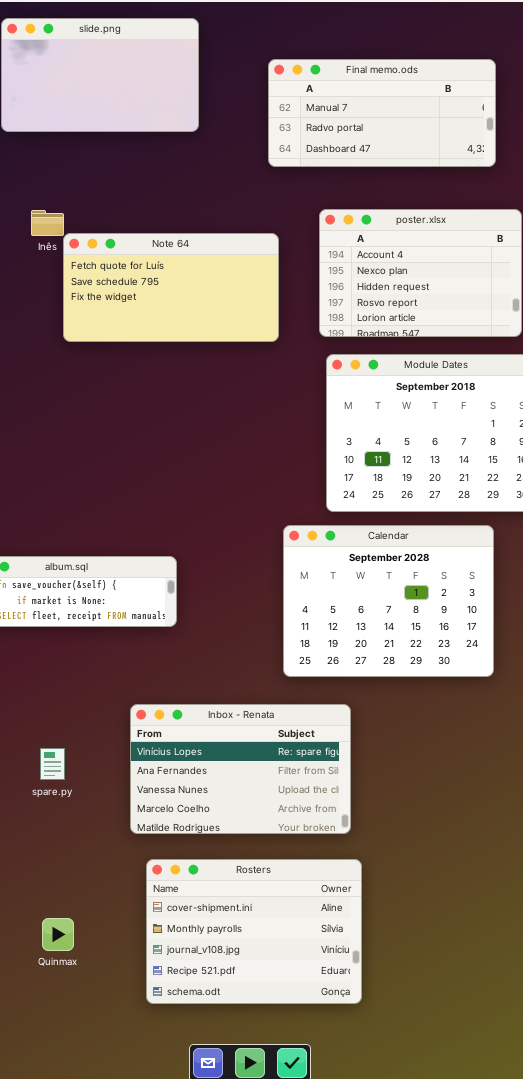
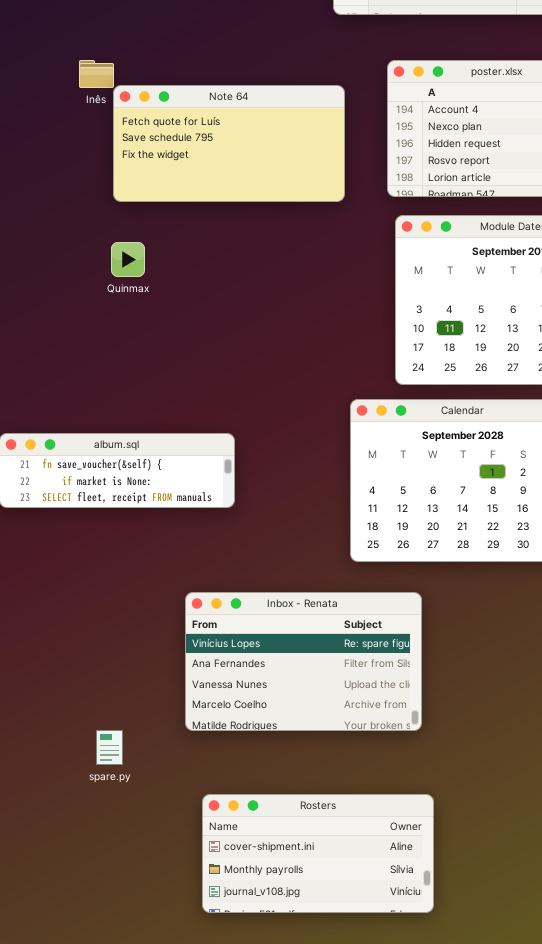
spare.py: [40,748,65,780] -> [96,730,123,765], moved
Rosters: [146,859,362,1004] -> [202,794,434,913], resized
Quinmax: [42,918,74,951] -> [111,242,145,277], moved

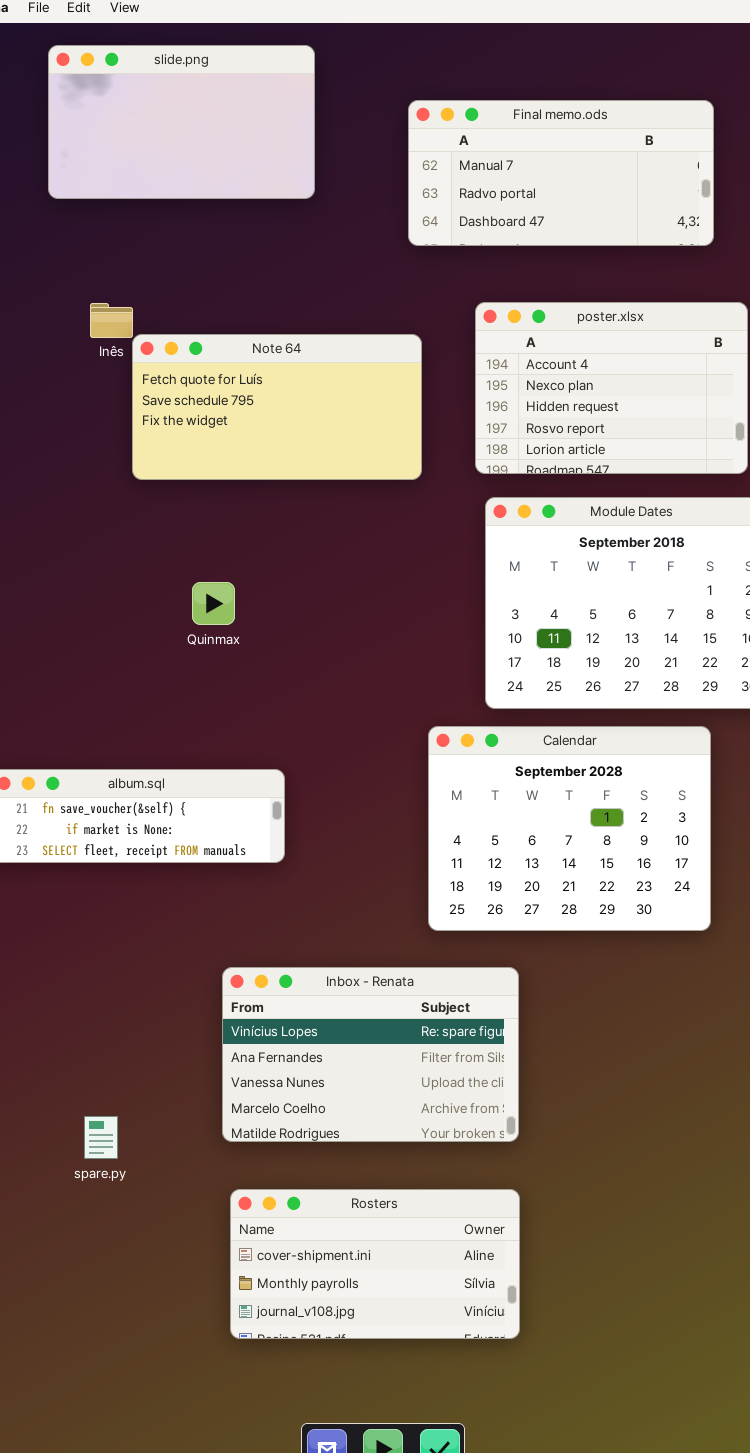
Quinmax: [111,242,145,277] -> [192,582,235,625], moved
spare.py: [96,730,123,765] -> [84,1116,118,1159], moved
Rosters: [202,794,434,913] -> [230,1189,520,1339], moved

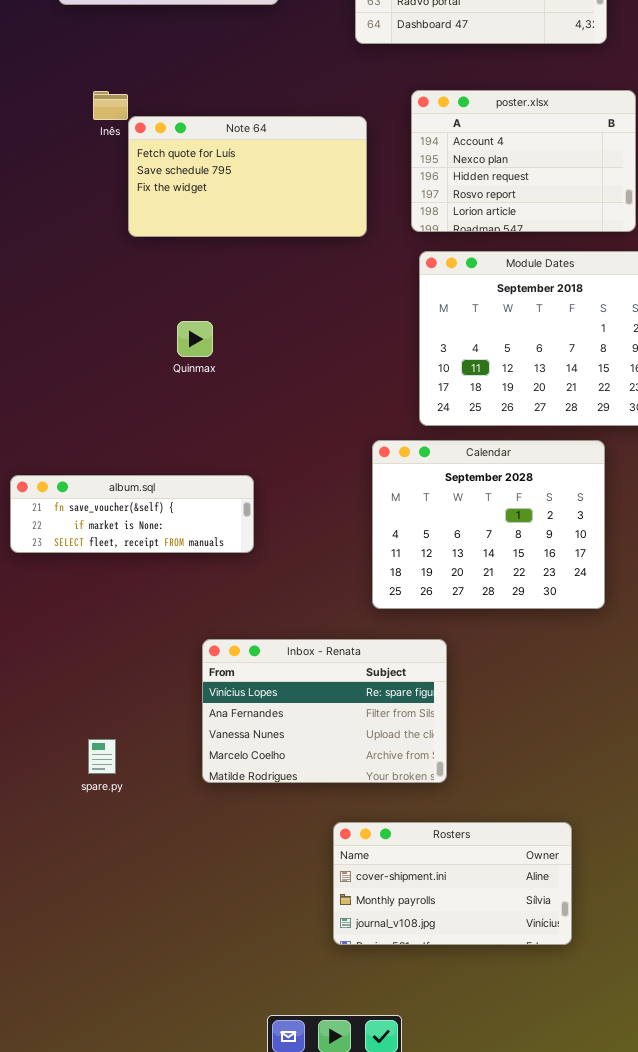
spare.py: [84,1116,118,1159] -> [88,739,116,774], moved
Rosters: [230,1189,520,1339] -> [333,822,572,945], moved

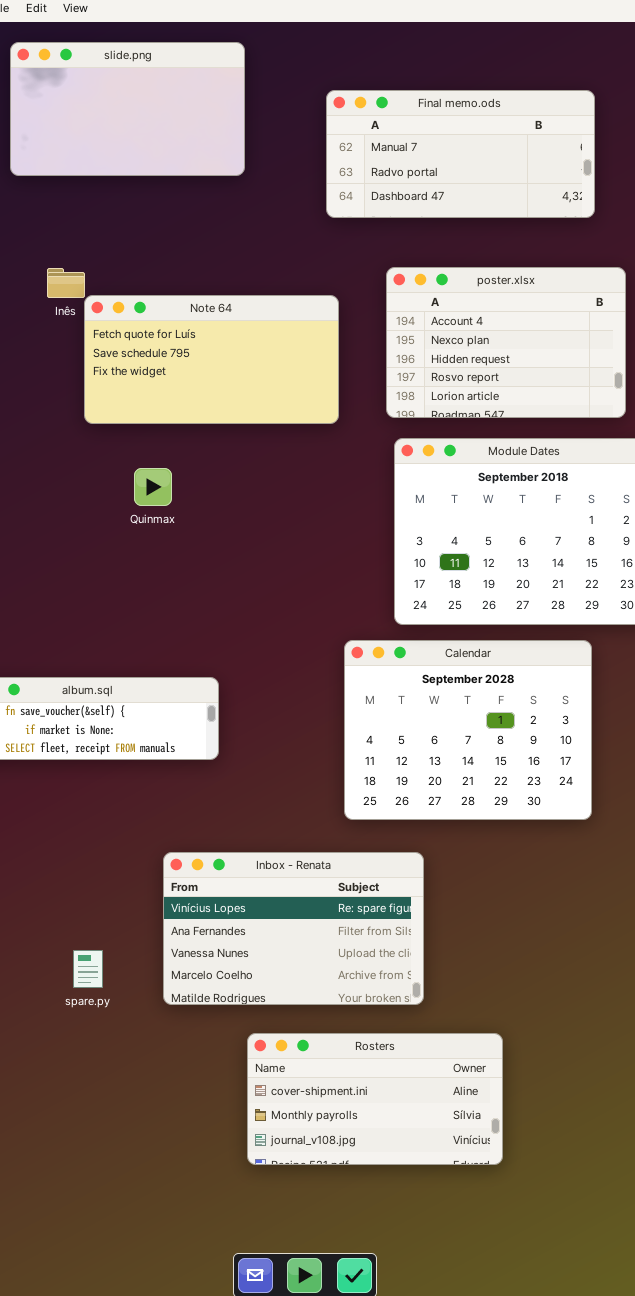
Quinmax: [177,321,213,357] -> [134,468,172,506], moved
spare.py: [88,739,116,774] -> [73,950,103,988], moved
Rosters: [333,822,572,945] -> [247,1033,503,1165], moved

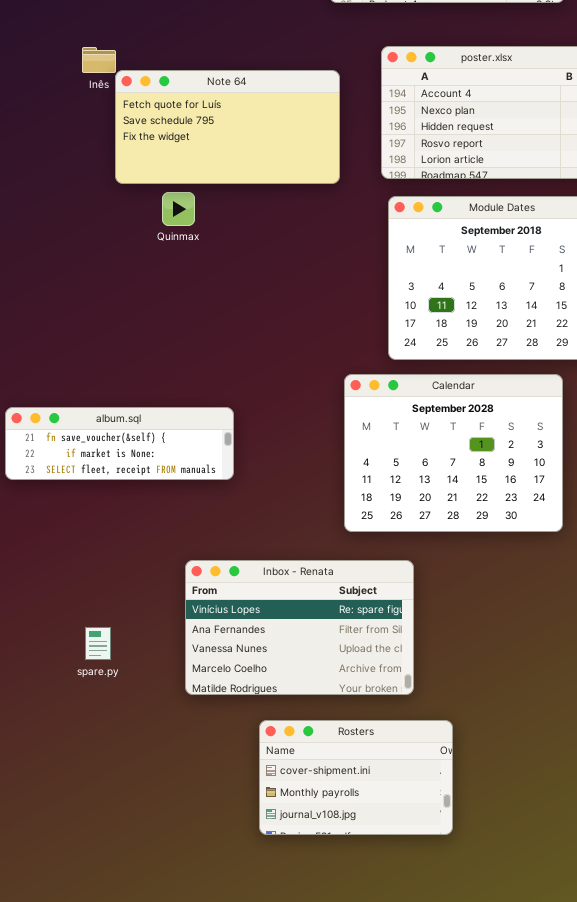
Quinmax: [134,468,172,506] -> [162,192,195,226], moved
spare.py: [73,950,103,988] -> [85,627,111,660], moved
Rosters: [247,1033,503,1165] -> [259,720,453,835], resized

